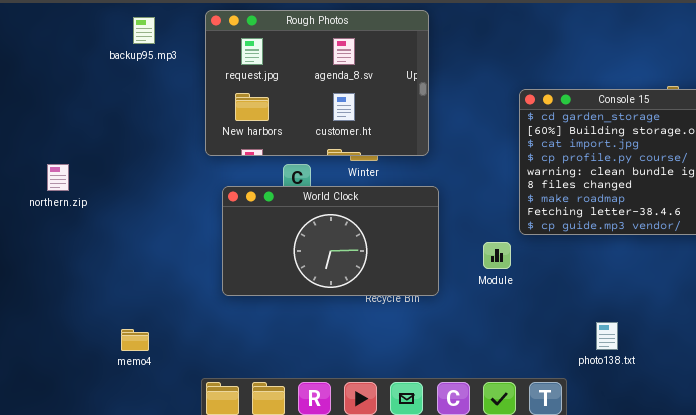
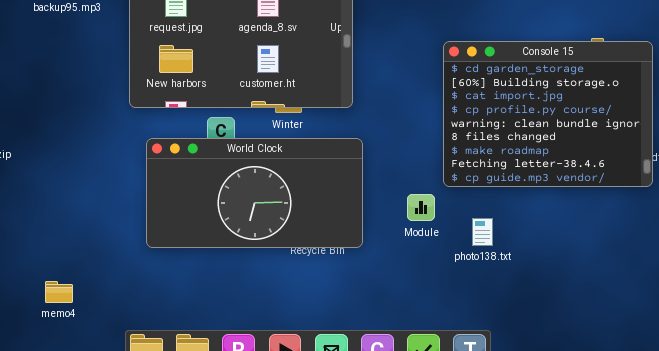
photo138.txt: [596,322,618,350] -> [472,218,493,246], moved

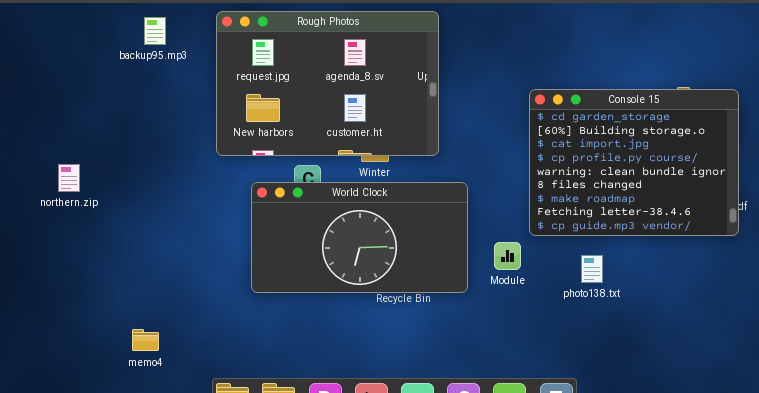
World Clock: [146,138,363,248] -> [251,182,468,293], moved
photo138.txt: [472,218,493,246] -> [581,255,603,283], moved

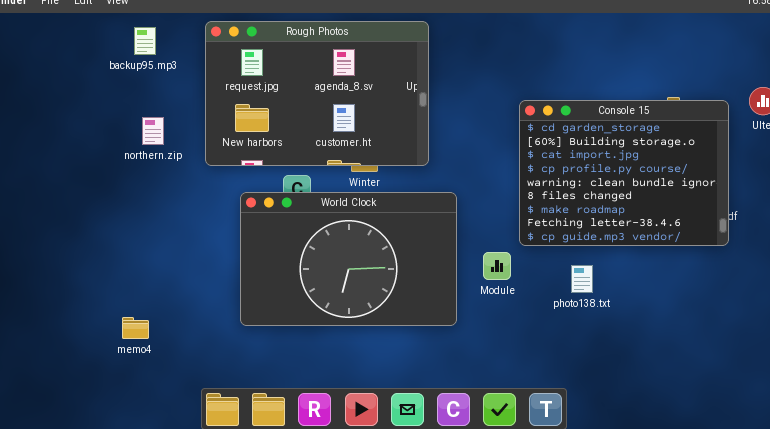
northern.zip: [58,164,80,192] -> [142,117,164,145], moved
World Clock: [251,182,468,293] -> [240,192,457,326], resized
memo4: [132,329,159,351] -> [122,317,149,339], moved

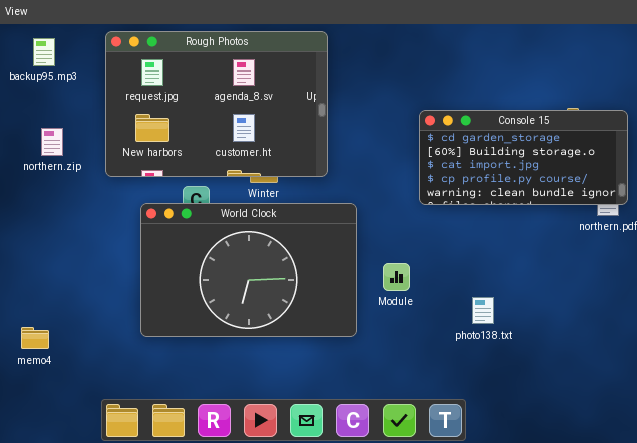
Console 15: [519,100,729,246] -> [419,110,628,205], resized
photo138.txt: [571,265,593,293] -> [472,297,494,324], moved

